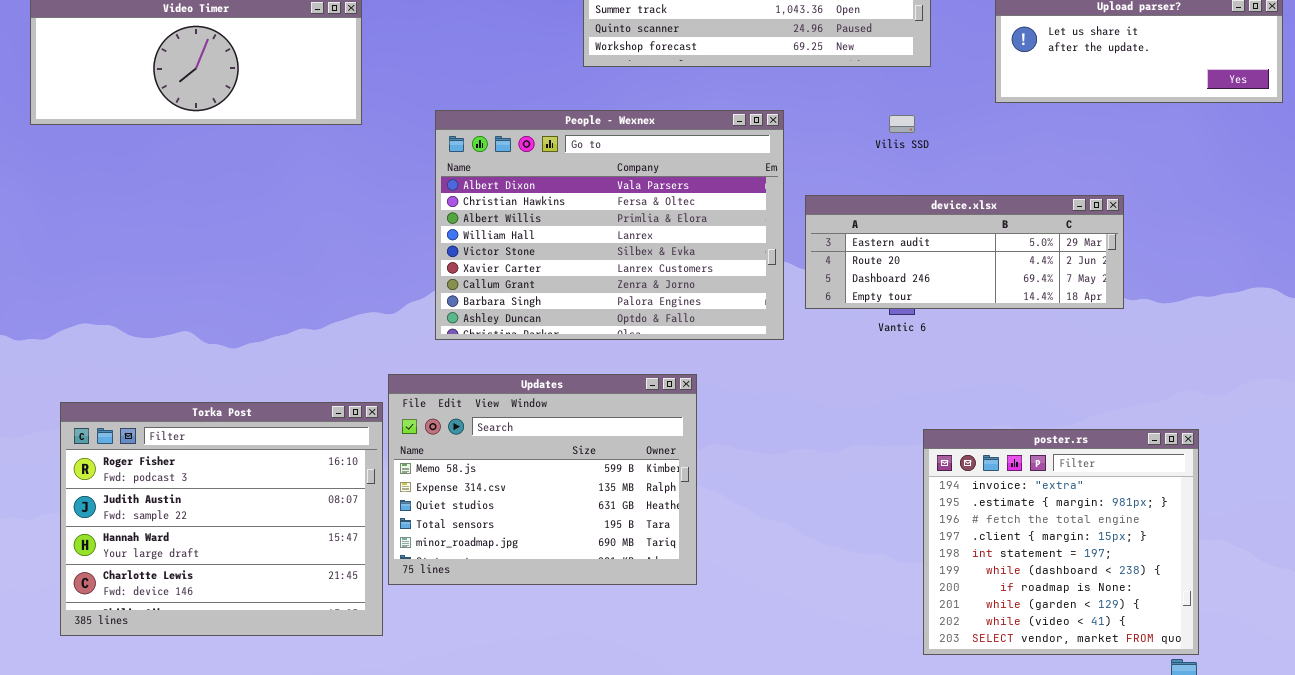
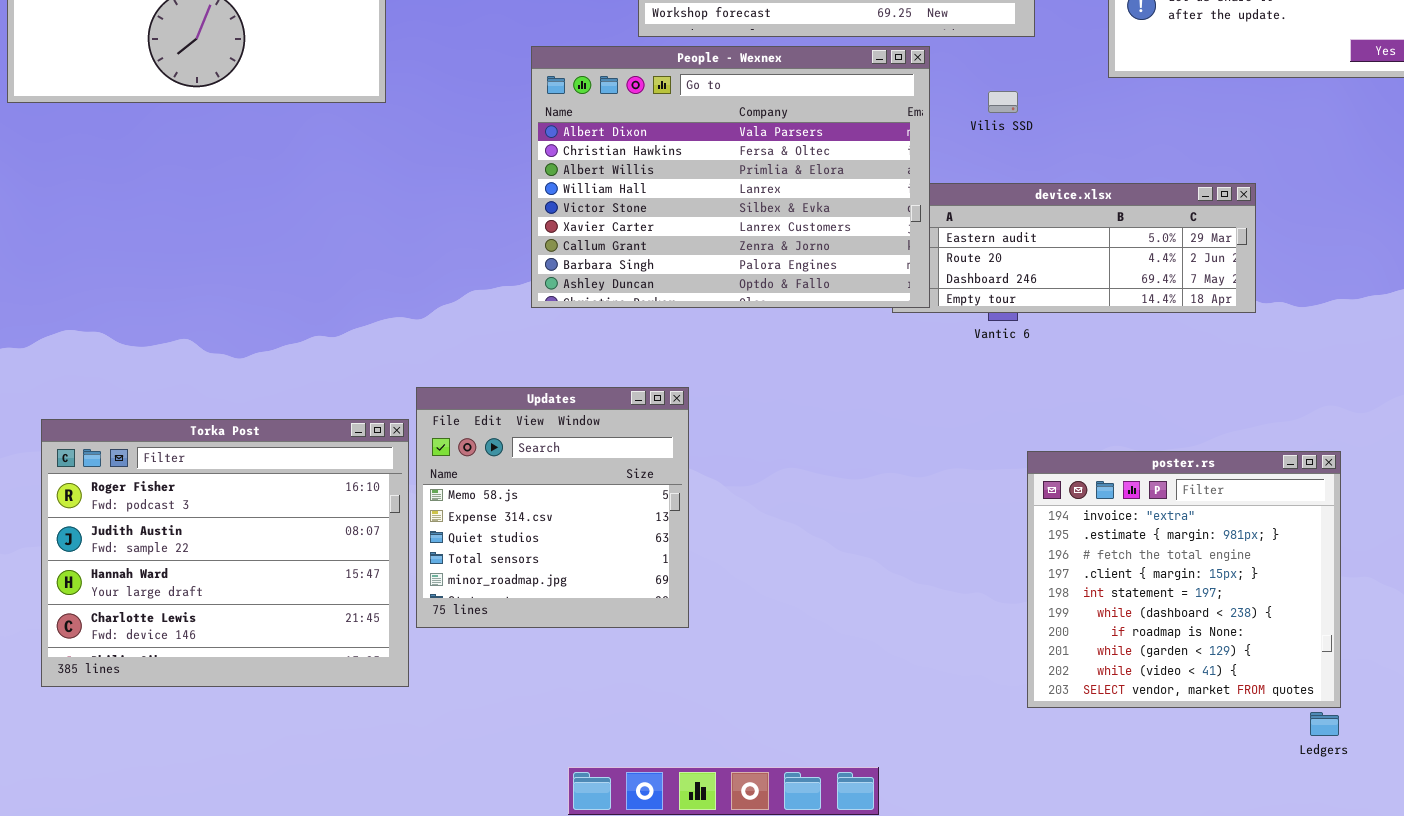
People - Wexnex: [435,110,784,340] -> [531,46,930,308], moved
Updates: [388,374,697,585] -> [416,387,689,628], resized

